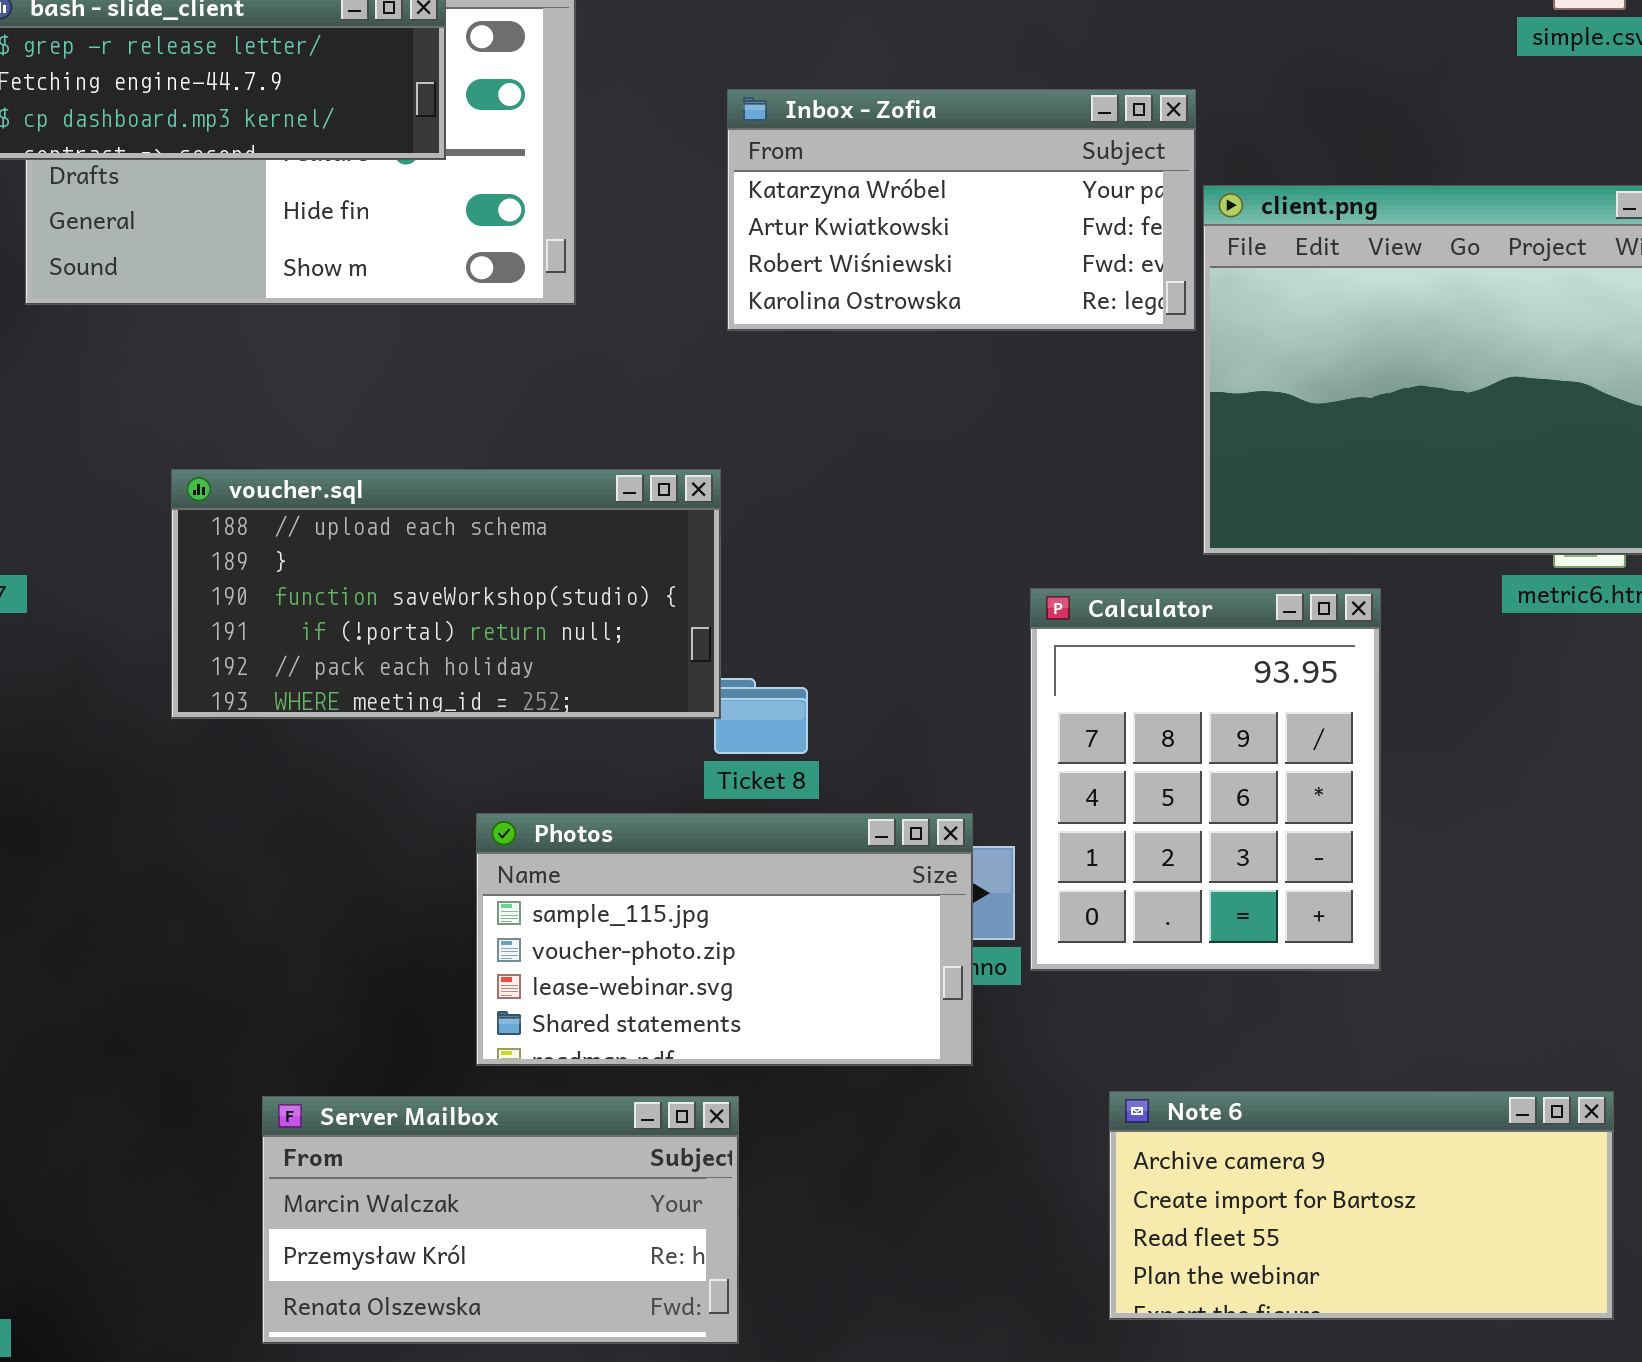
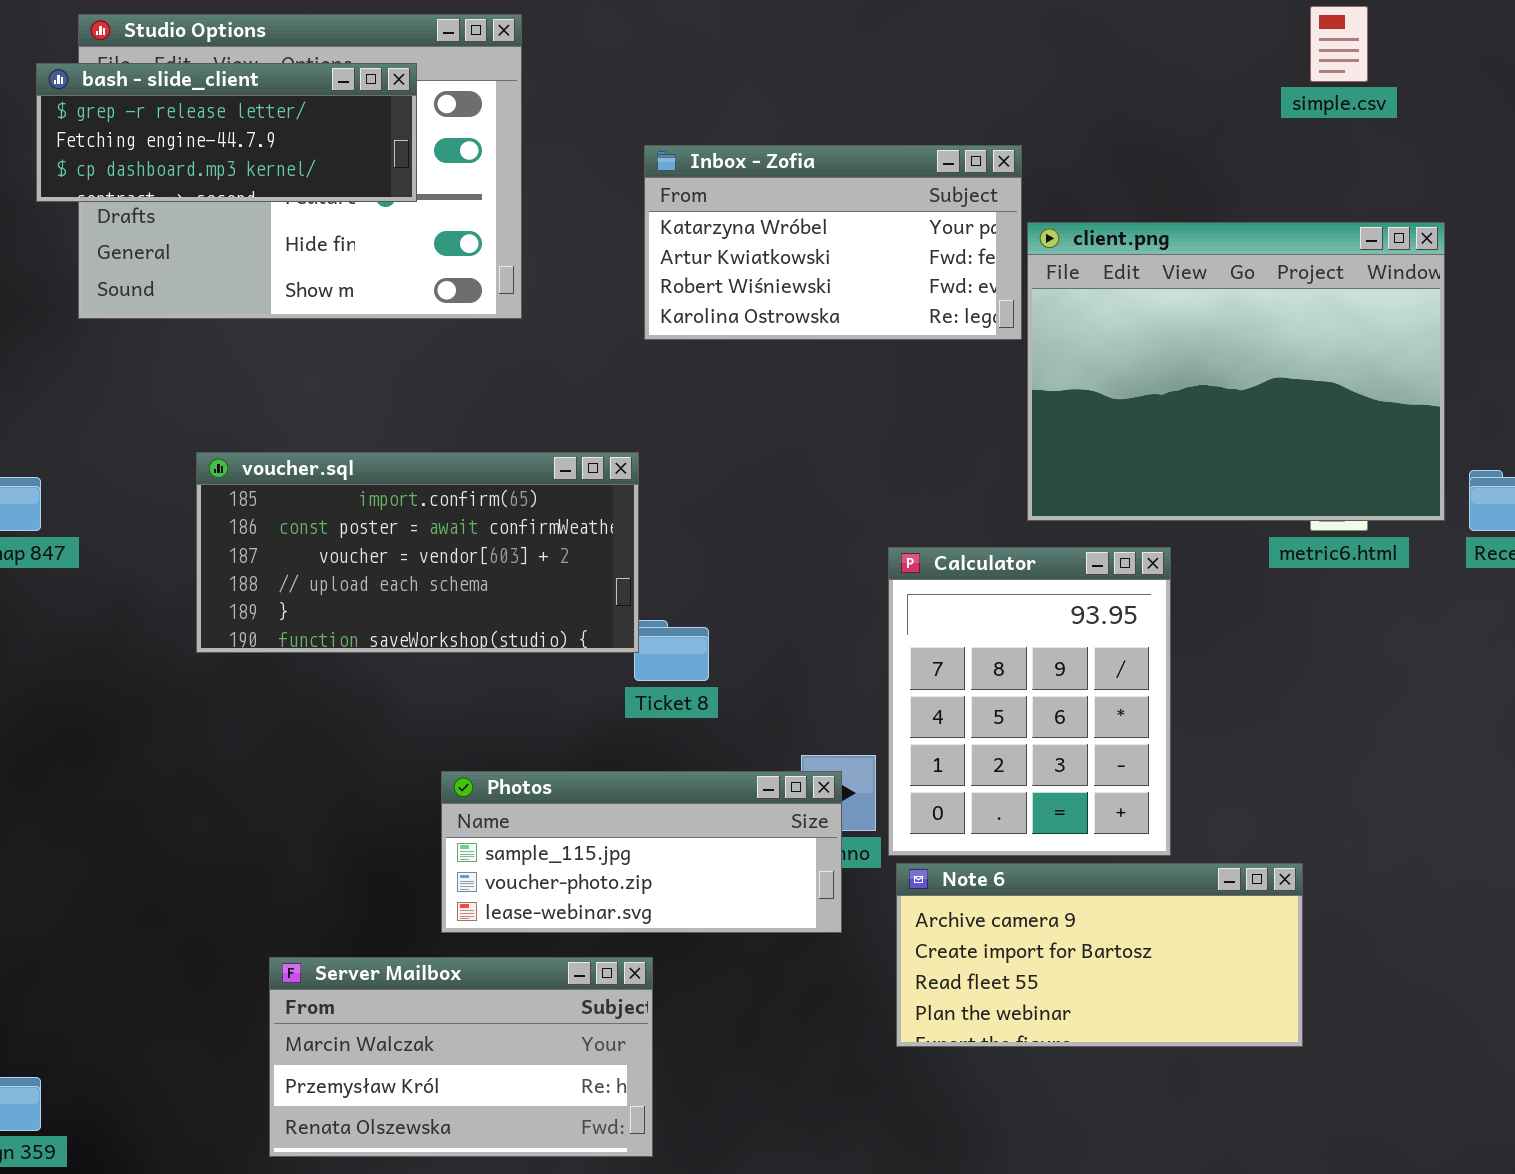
voucher.sql: [171,469,721,719] -> [196,452,639,653], scrolled up 3 rows
Photos: [476,813,973,1066] -> [441,771,842,933], resized
Note 6: [1109,1091,1614,1320] -> [896,863,1303,1047], moved

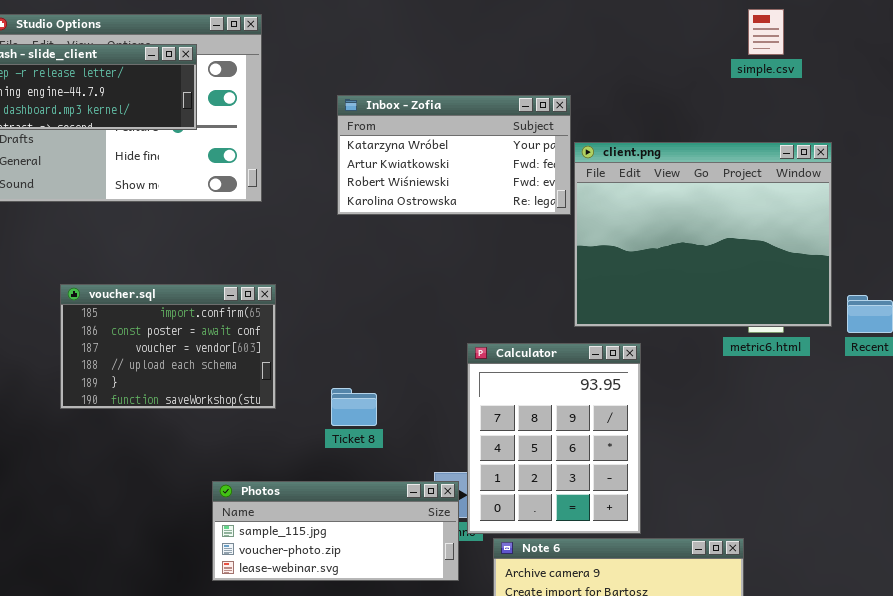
voucher.sql: [196,452,639,653] -> [60,284,276,409], resized
Calculator: [888,547,1171,856] -> [467,343,641,534], moved

